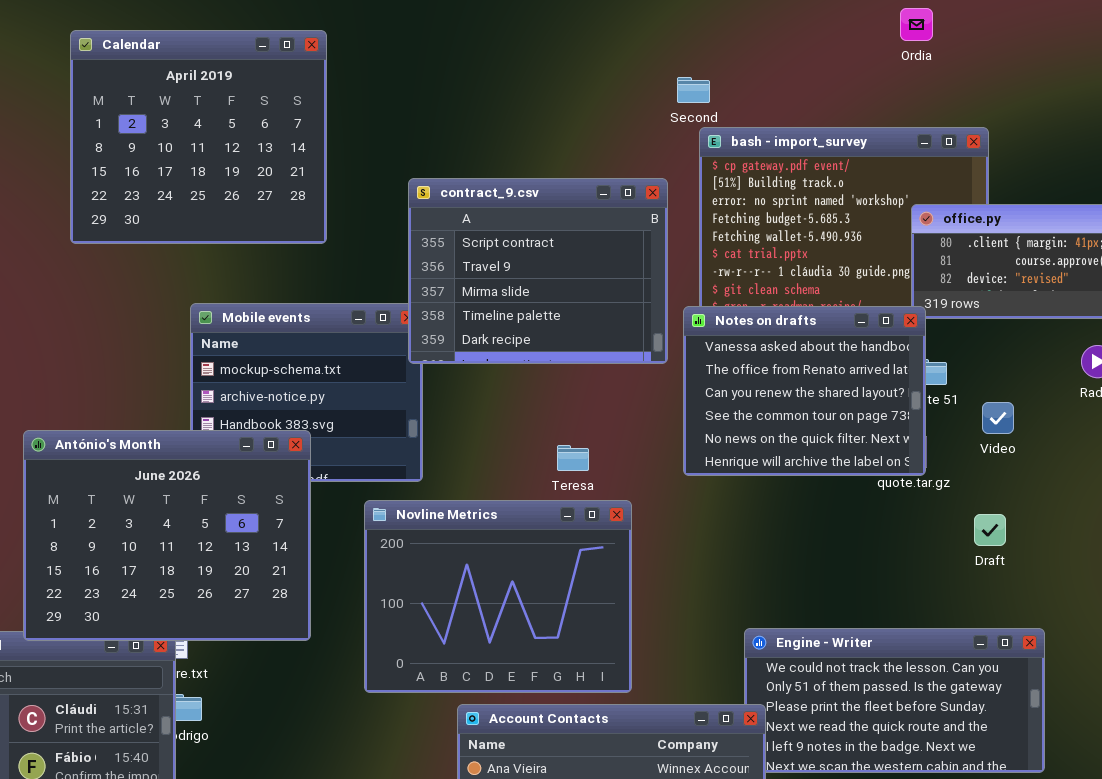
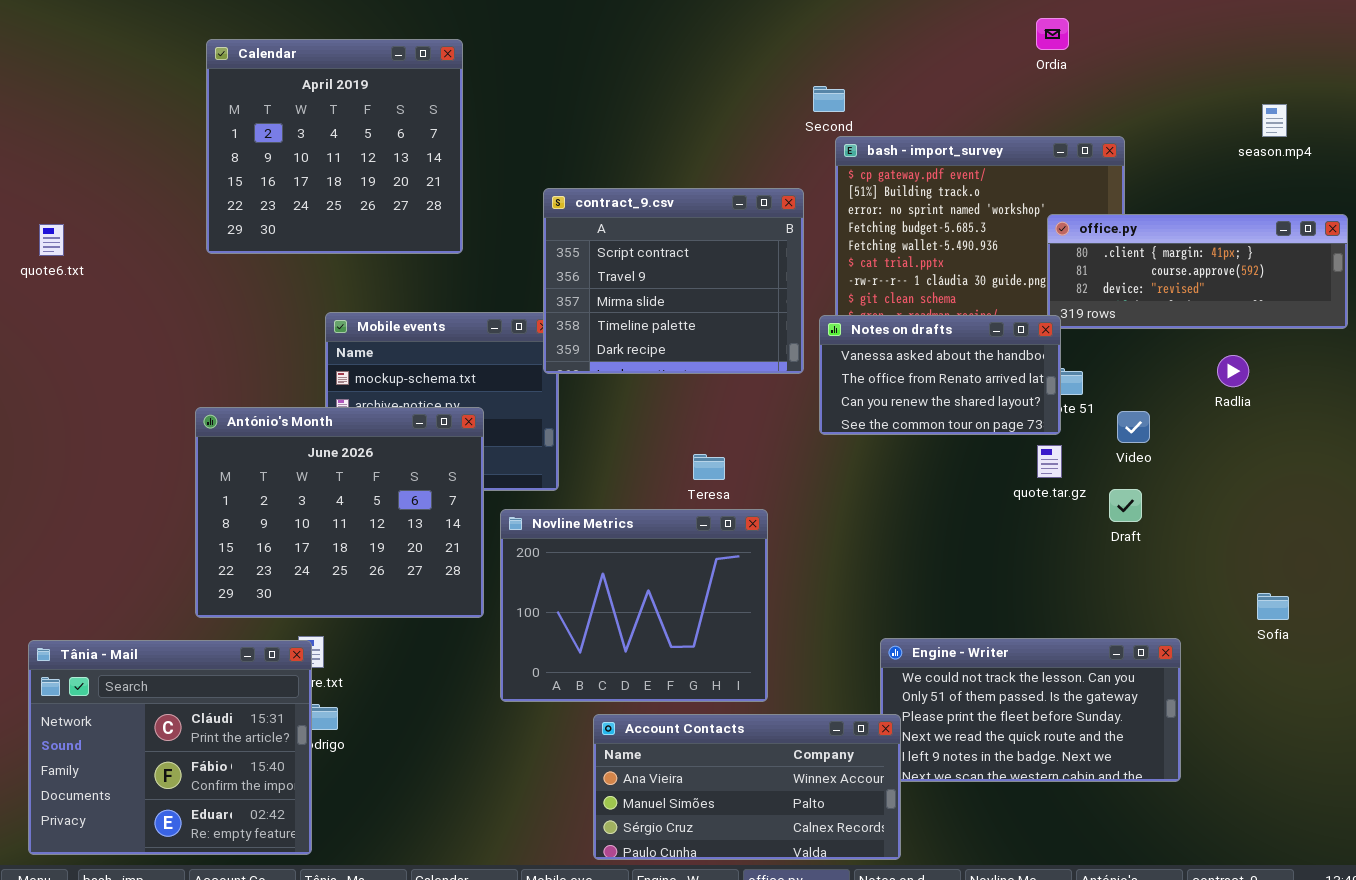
Notes on drafts: [683,306,926,476] -> [819,315,1061,435], resized
António's Month: [23,430,311,641] -> [195,407,484,618], moved
Draft: [974,514,1006,546] -> [1109,489,1142,522], moved

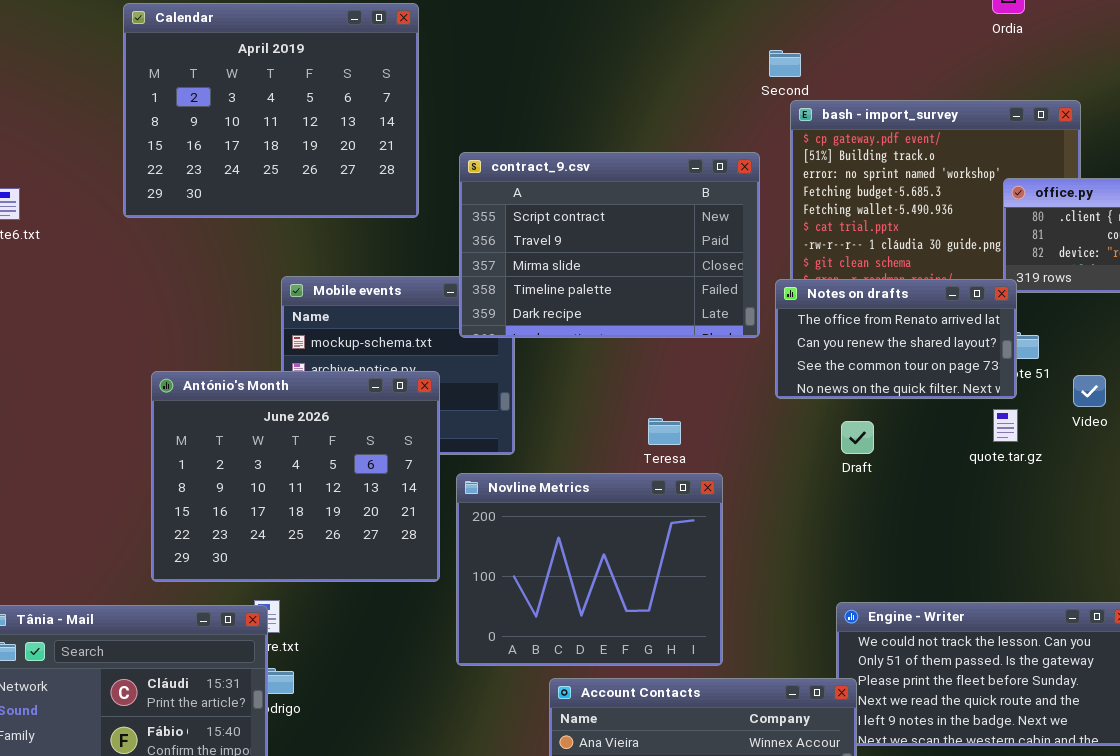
Calendar: [206,39,463,254] -> [123,3,419,218], resized
contract_9.csv: [543,188,804,374] -> [459,152,760,338], resized
Notes on drafts: [819,315,1061,435] -> [775,279,1017,399], scrolled down 1 row
Draft: [1109,489,1142,522] -> [841,421,874,454], moved

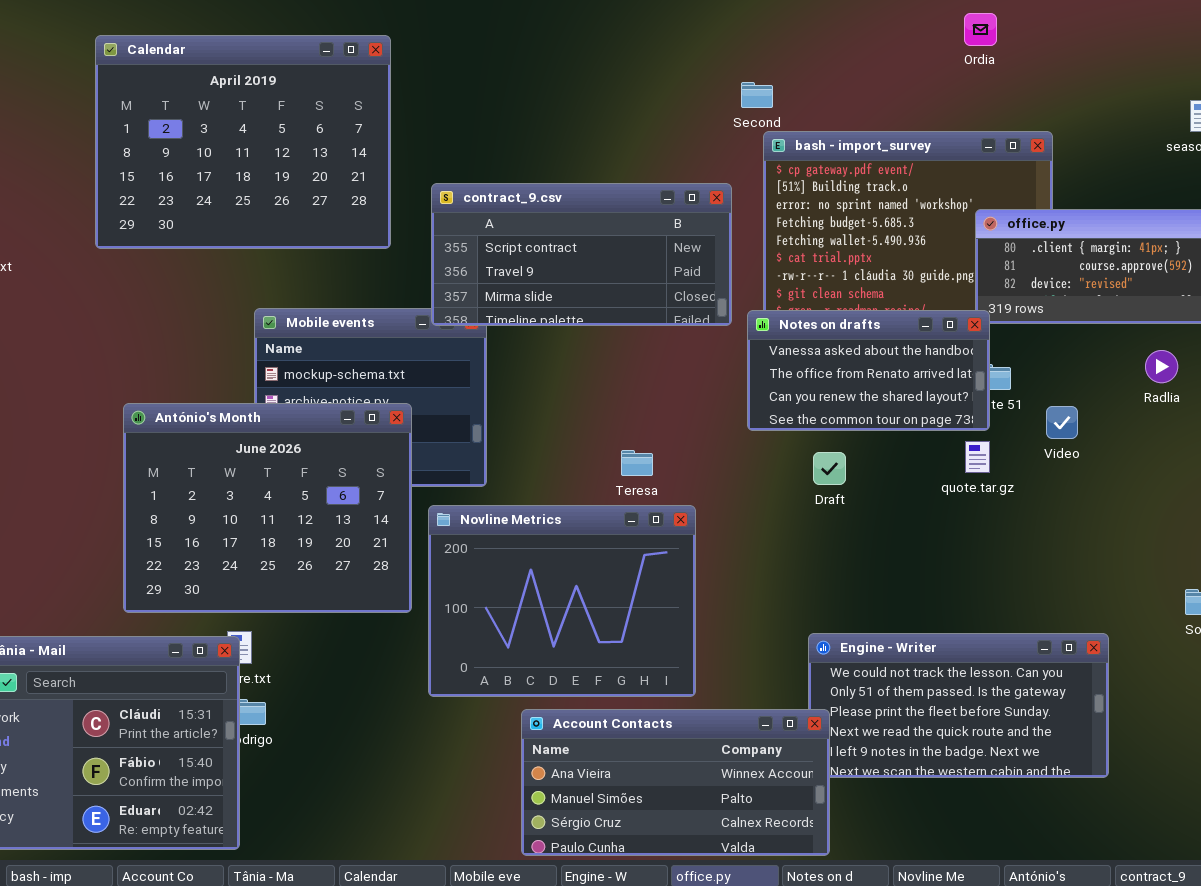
contract_9.csv: [459,152,760,338] -> [431,183,732,326], resized
Notes on drafts: [775,279,1017,399] -> [747,310,990,431], scrolled up 1 row

